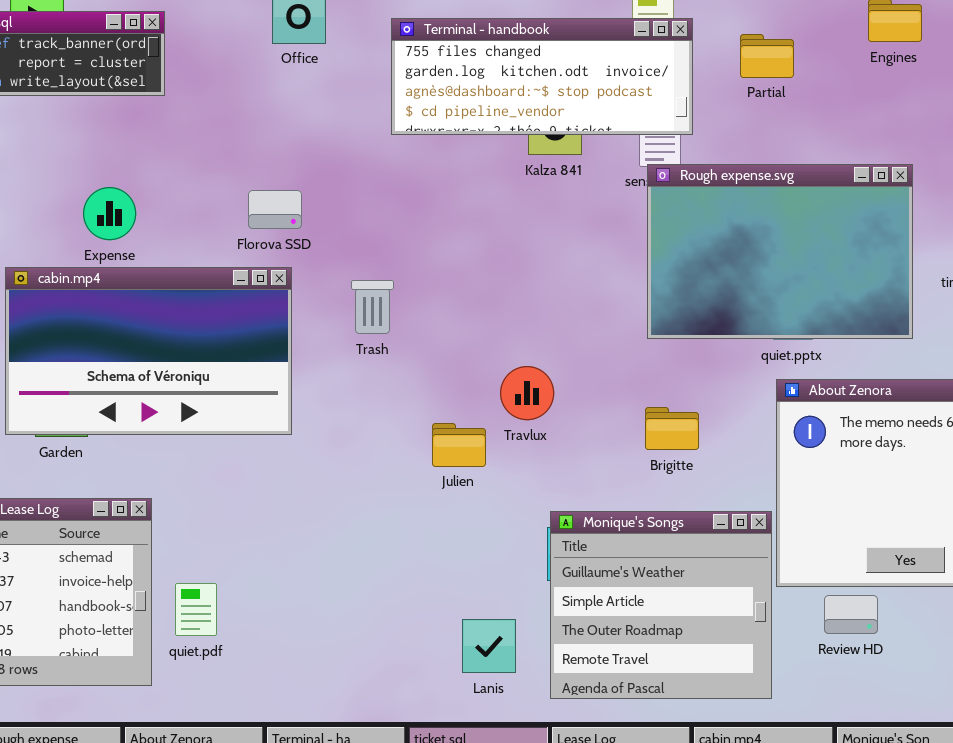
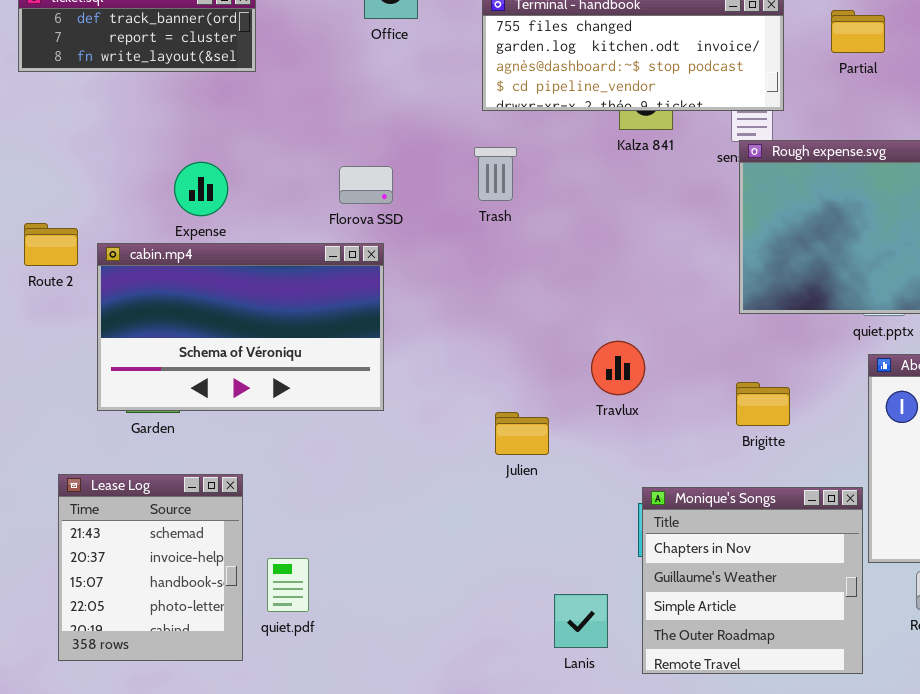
Trash: [351,280,394,334] -> [474,147,517,201], moved
Julien: [432,423,486,467] -> [495,412,549,455], moved
Monique's Songs: [550,511,772,699] -> [642,487,863,674], scrolled up 1 row

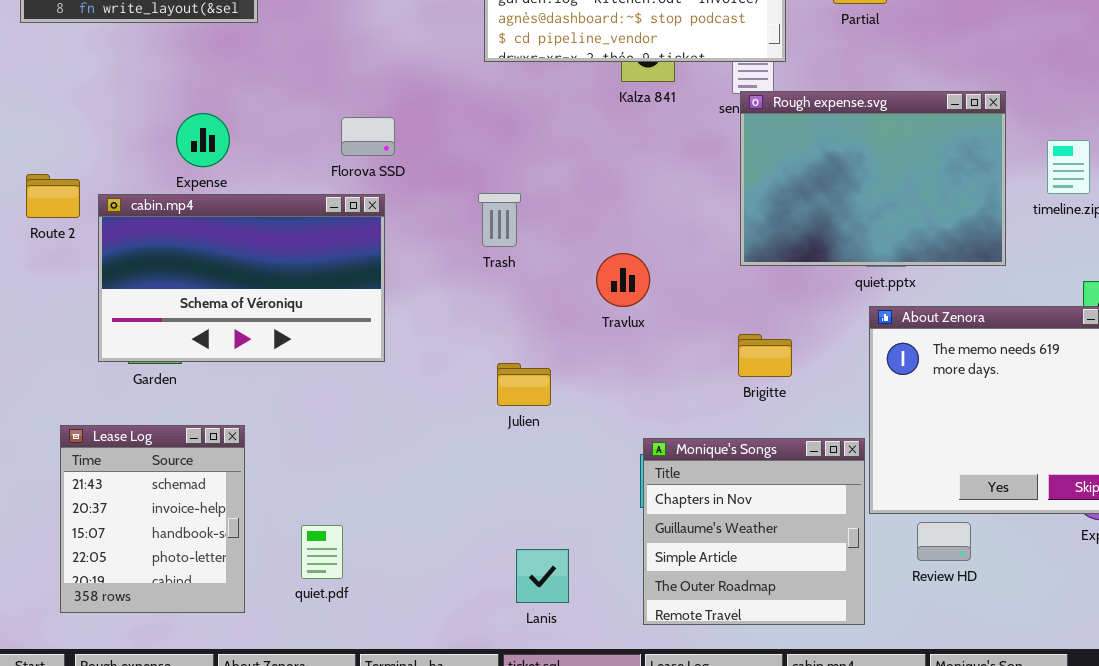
Trash: [474,147,517,201] -> [478,193,521,247], moved
Travlux: [591,341,645,395] -> [596,253,650,307], moved
quiet.pdf: [267,558,309,612] -> [301,525,343,579], moved
Lanis: [554,594,608,648] -> [516,549,569,603], moved

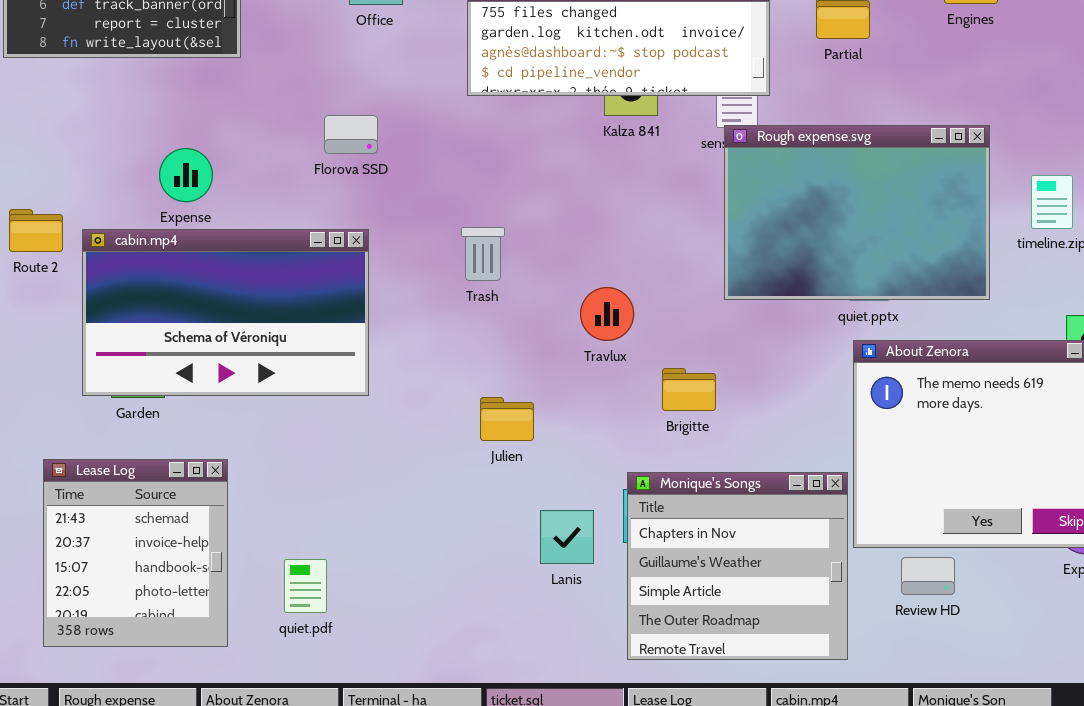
Florova SSD: [341,117,395,156] -> [324,115,378,154], moved
Brigitte: [738,334,792,377] -> [662,368,716,411], moved
Lanis: [516,549,569,603] -> [540,510,594,564], moved

